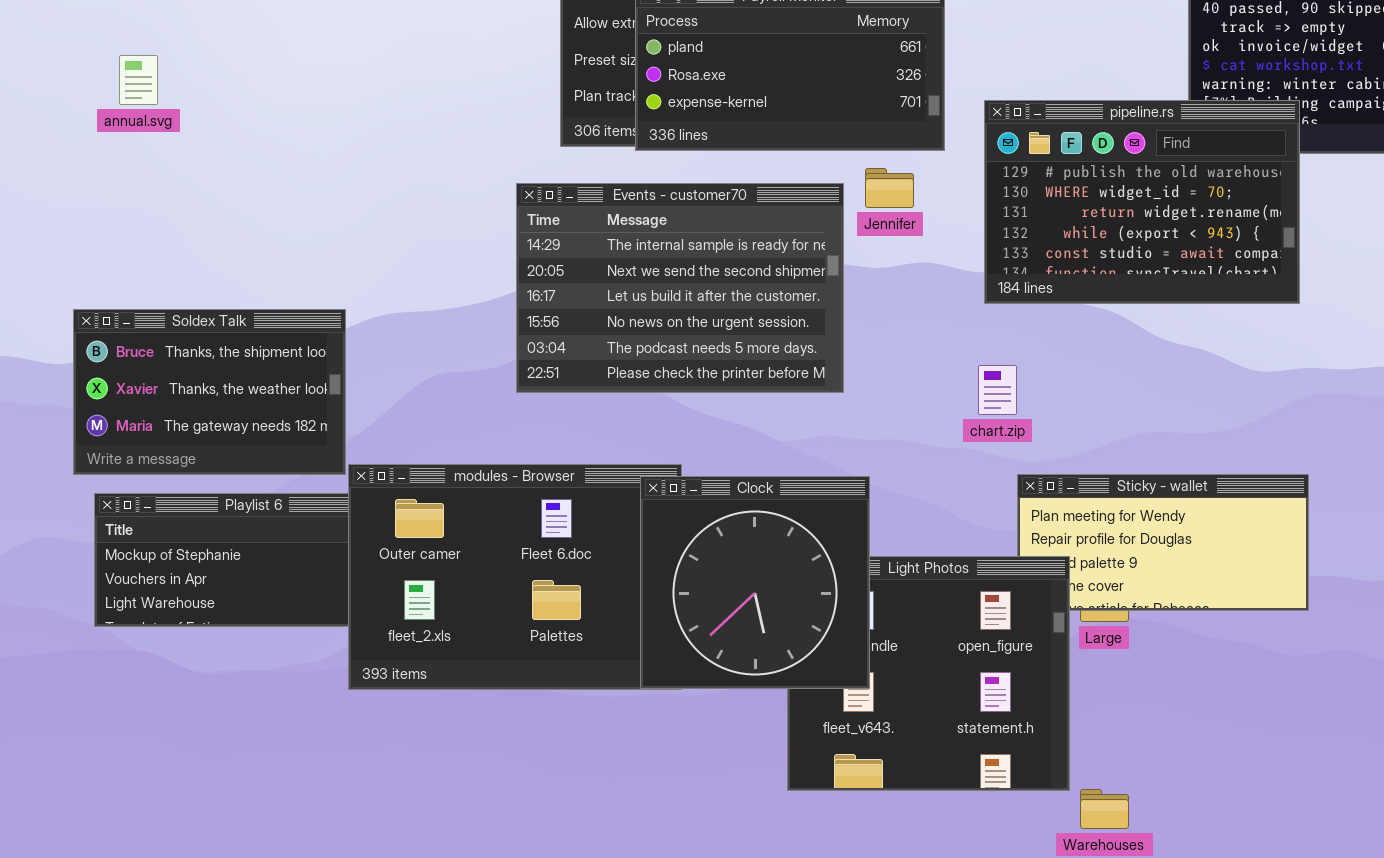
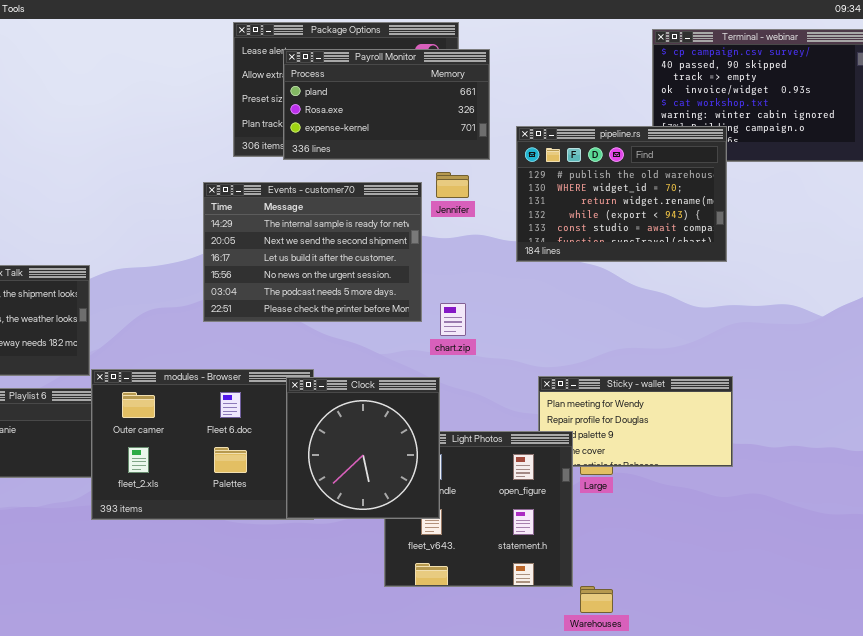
chart.zip: [978,365,1017,415] -> [440,303,466,336], moved

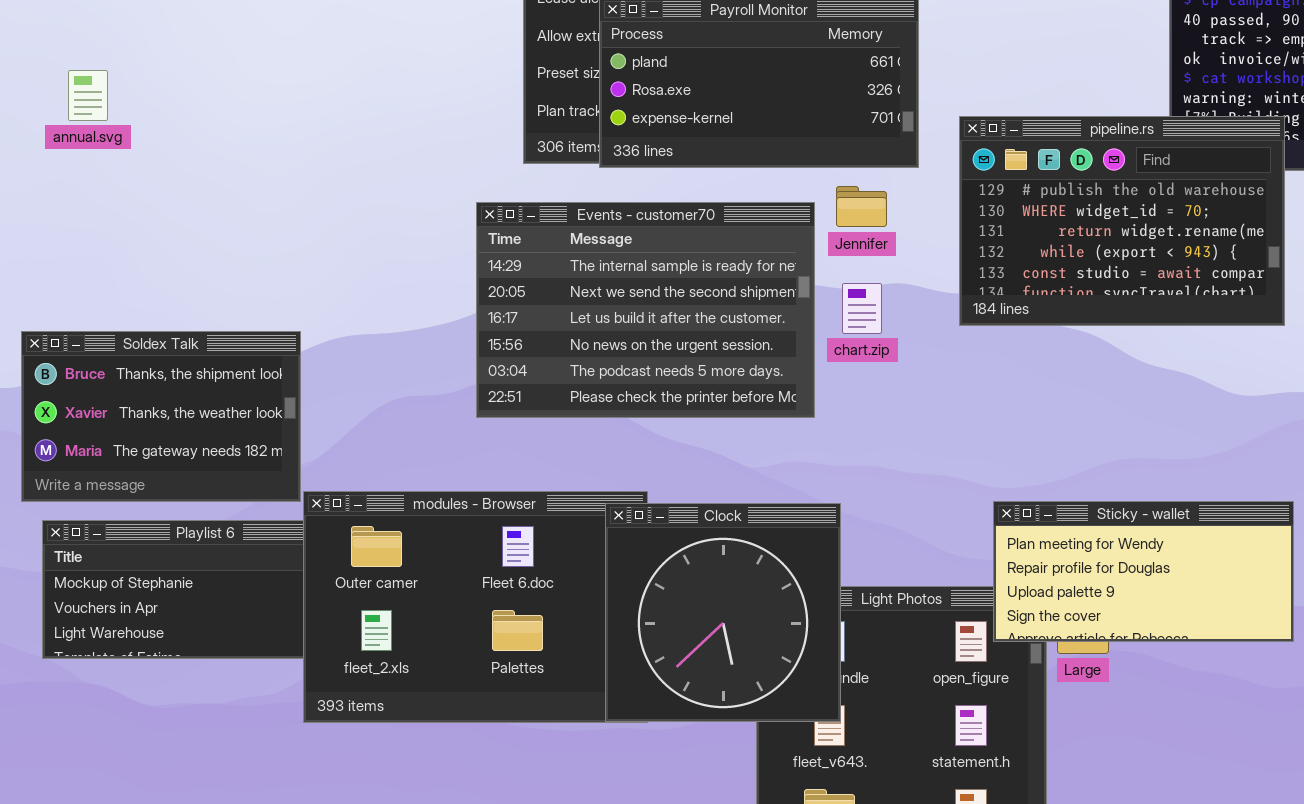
chart.zip: [440,303,466,336] -> [842,283,882,334], moved
Sticky - wallet: [538,376,733,467] -> [993,501,1294,642], raised

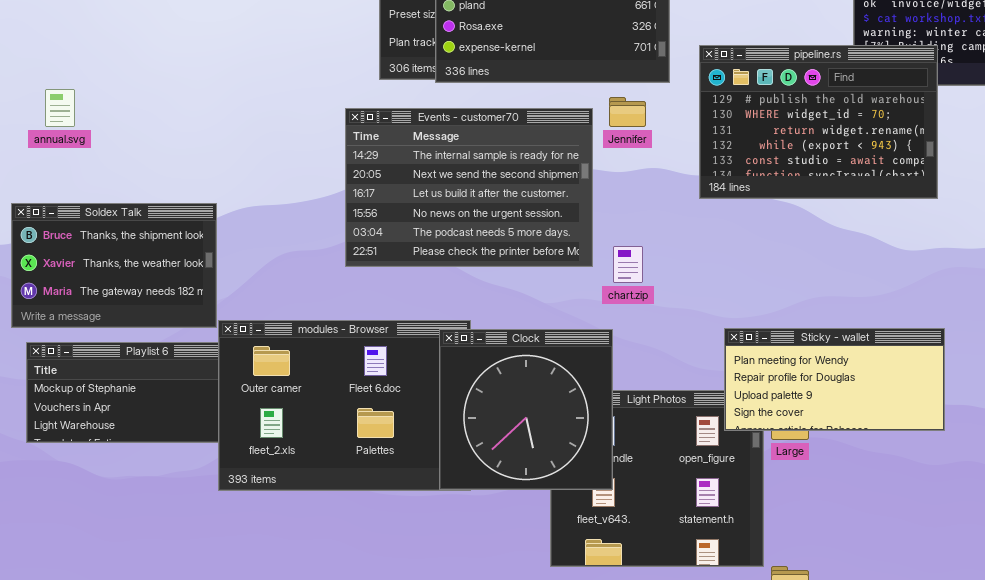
annual.svg: [68,70,108,121] -> [45,89,75,127], moved
chart.zip: [842,283,882,334] -> [613,246,643,283], moved

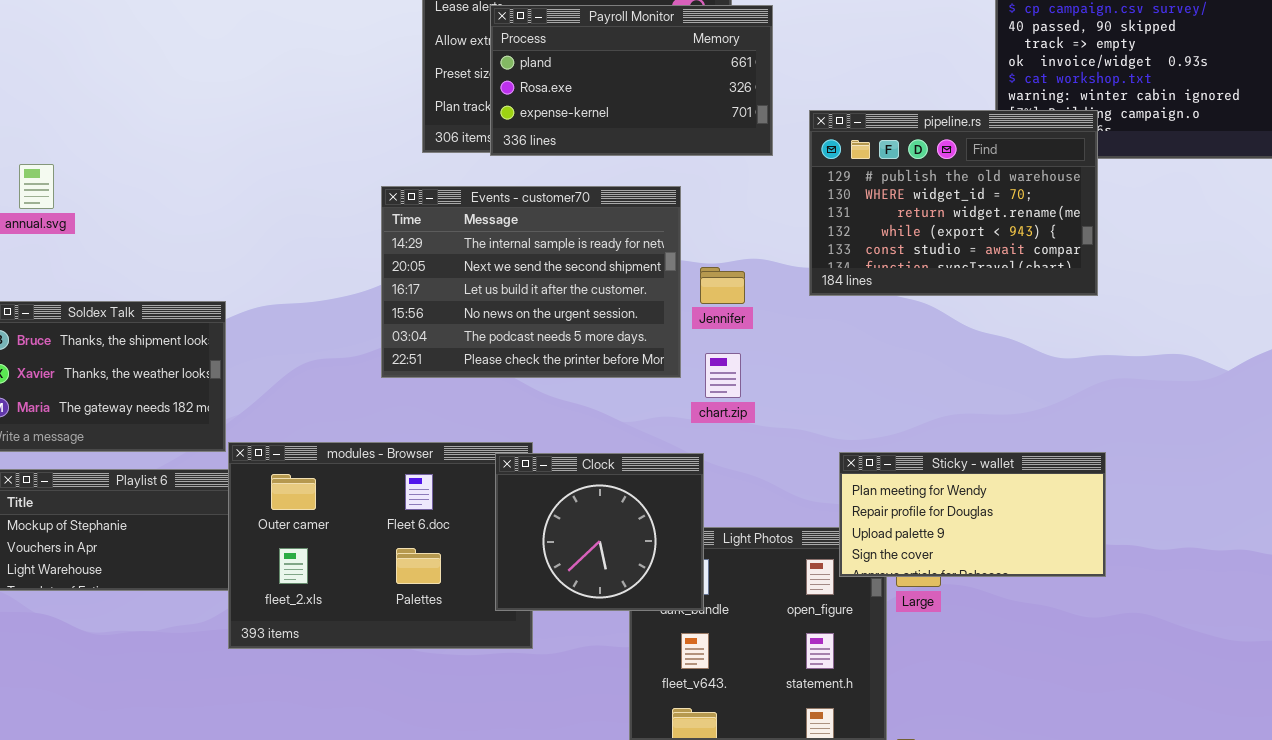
Jennifer: [609,97,646,127] -> [700,267,745,304], moved
Clock: [439,329,613,490] -> [495,453,704,611], resized

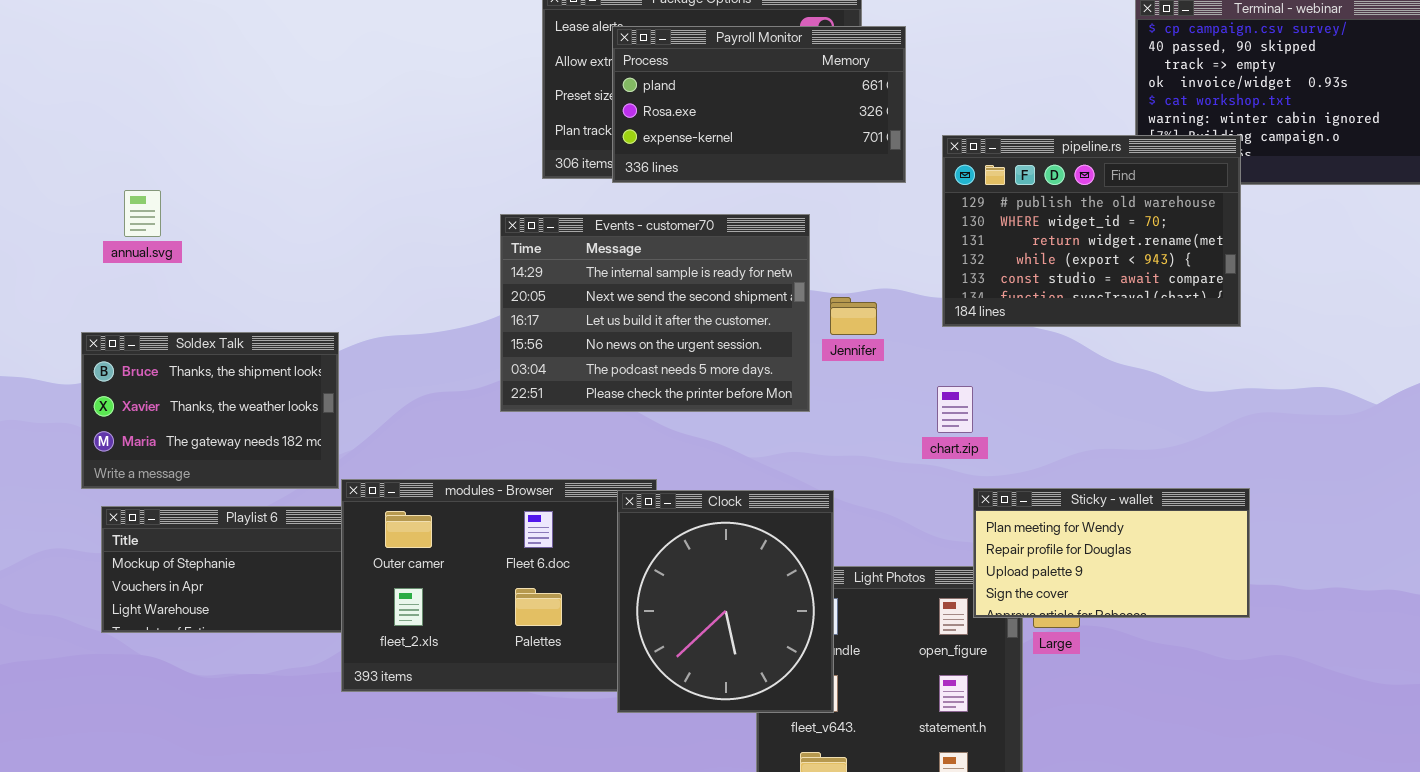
chart.zip: [705,353,741,398] -> [937,386,973,433], moved
Clock: [495,453,704,611] -> [617,490,834,713], resized

